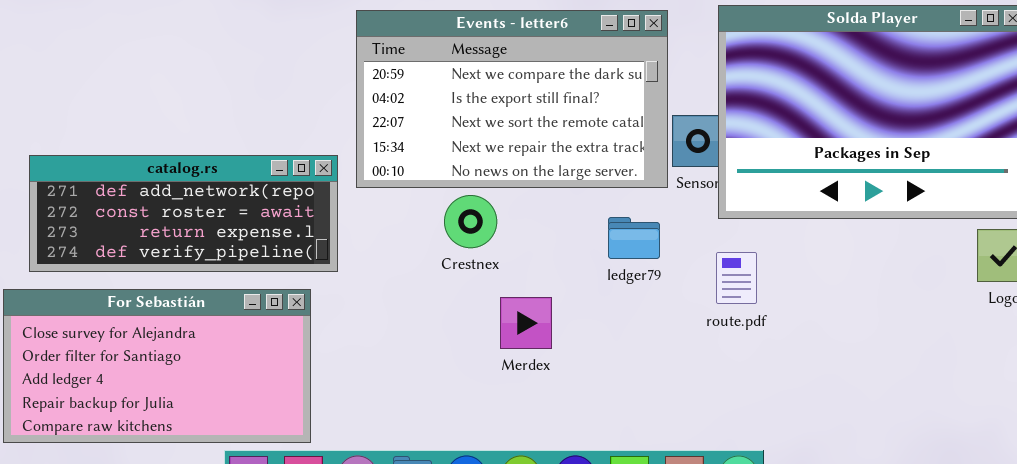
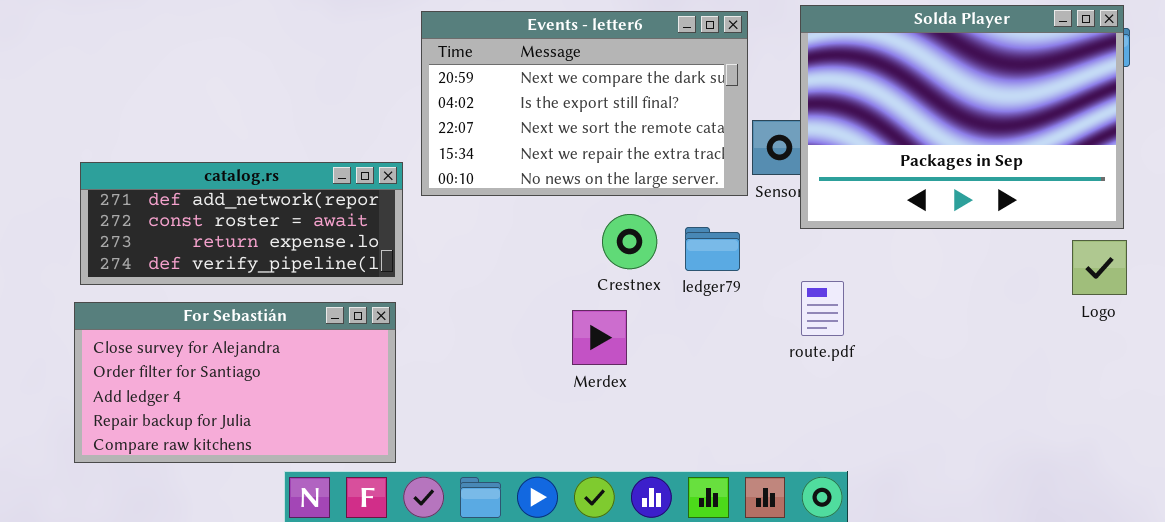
Crestnex: [444,195,497,248] -> [602,214,657,269], moved
route.pdf: [716,252,757,304] -> [801,281,844,336], moved
For Sebastián: [3,289,311,443] -> [74,302,396,463], moved

